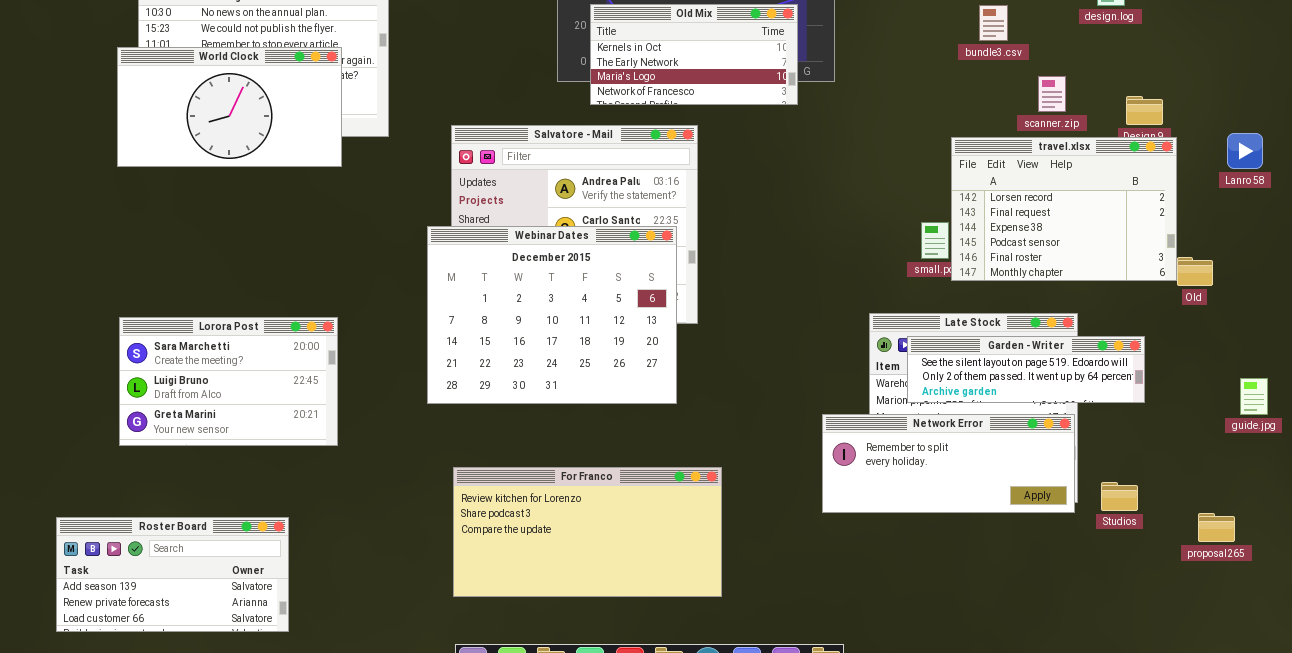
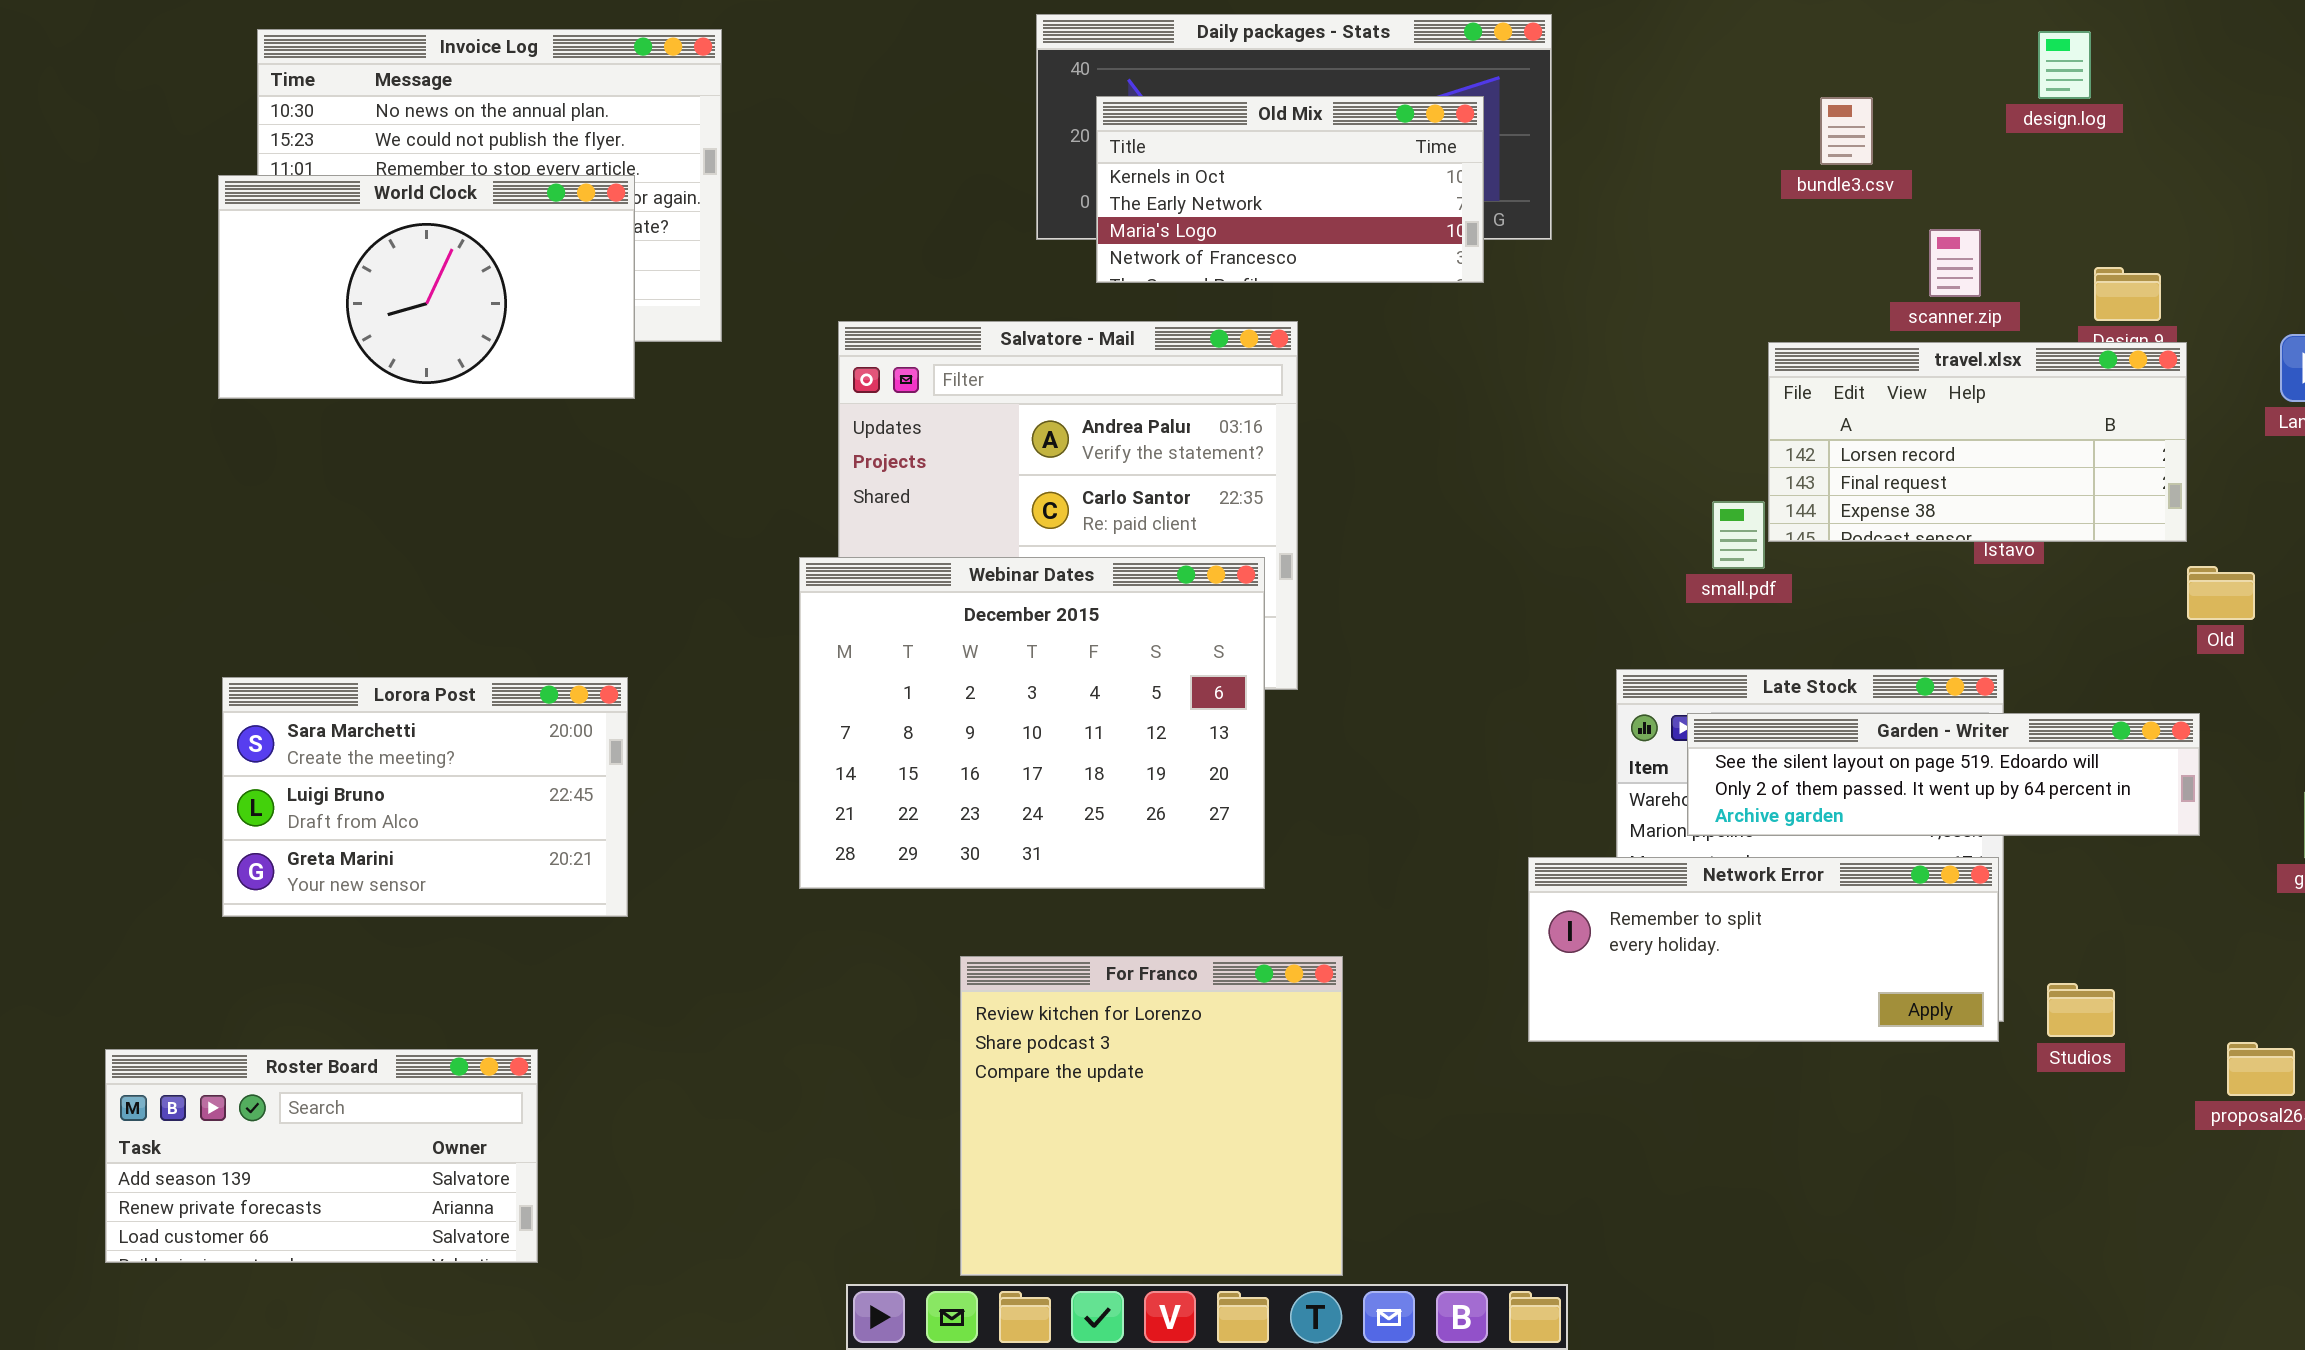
travel.xlsx: [951,137,1177,281] -> [1768,342,2187,542], resized
Webinar Dates: [427,226,677,404] -> [799,557,1265,889], moved
Garden - Writer: [907,336,1145,403] -> [1687,713,2200,836], resized
For Franco: [453,467,722,597] -> [960,956,1343,1276], resized

